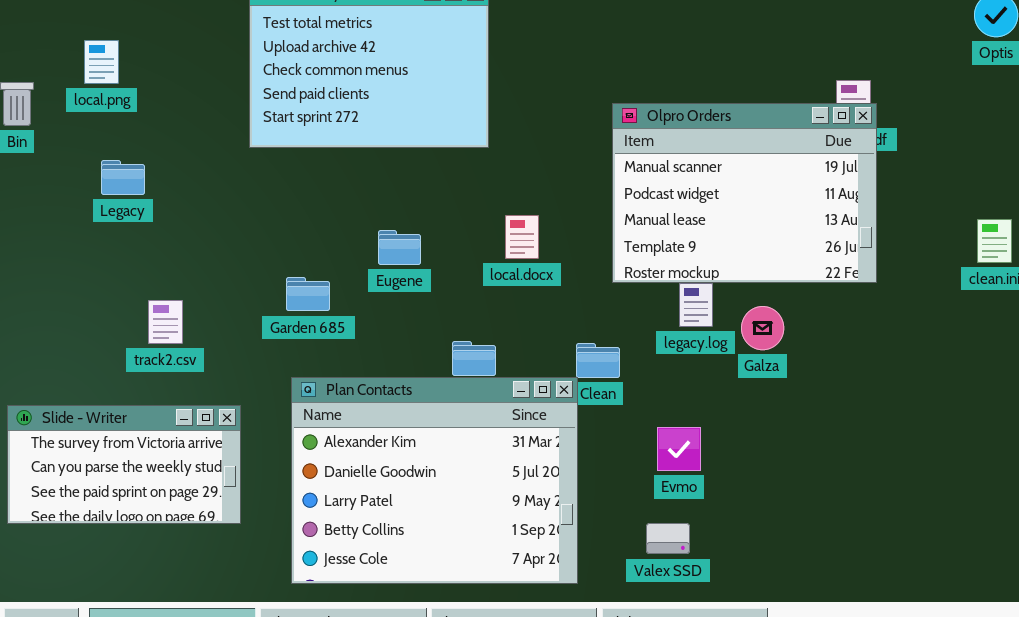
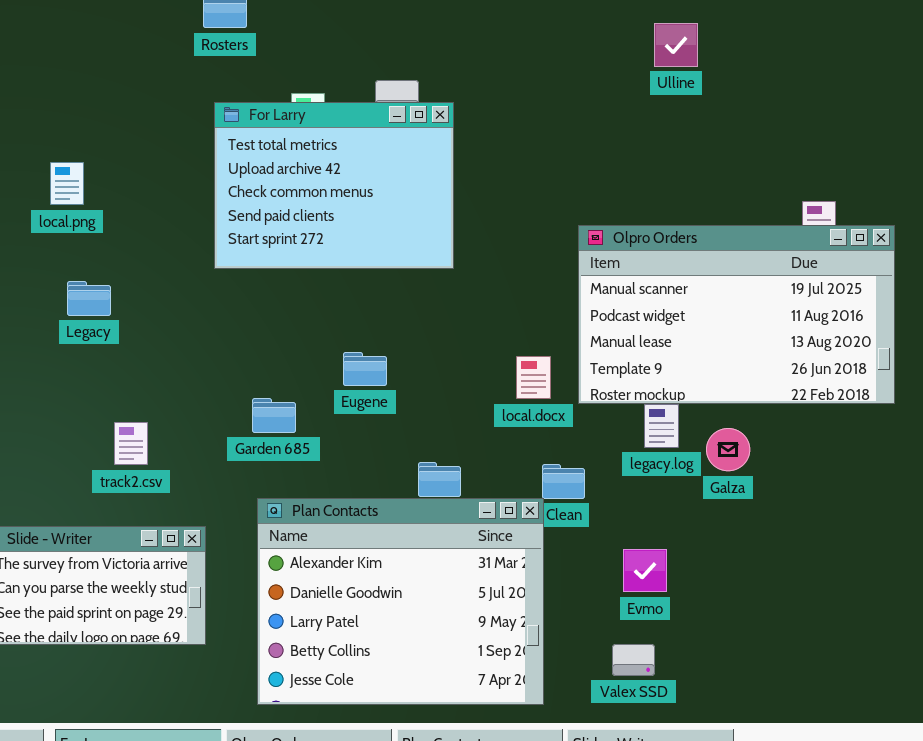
Olpro Orders: [612,103,877,283] -> [578,225,895,404], resized
local.docx: [505,215,539,259] -> [516,356,551,399], moved

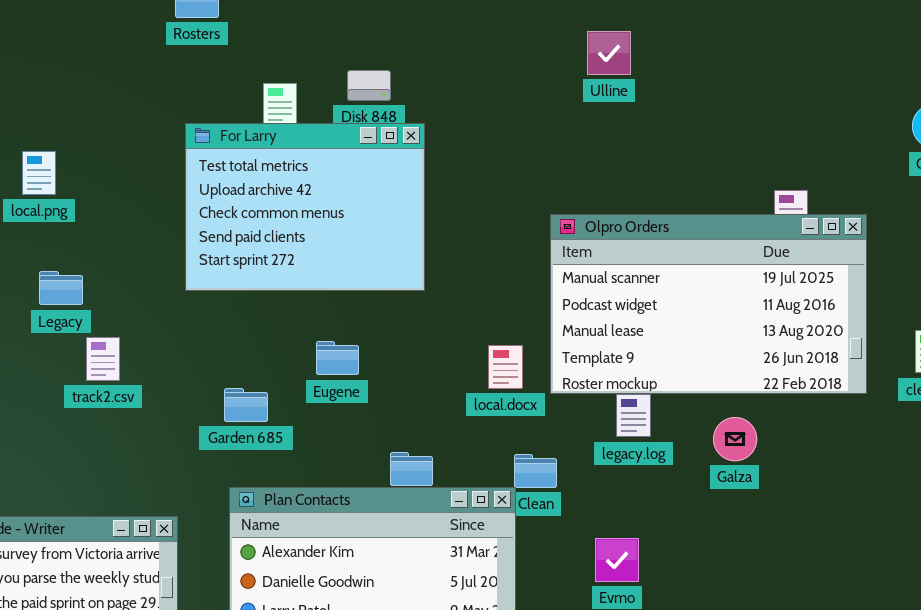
Ulline: [654,23,698,67] -> [587,31,631,75], moved
For Larry: [214,102,454,269] -> [185,123,425,291], moved
track2.csv: [114,422,148,465] -> [86,337,120,381], moved
Galza: [706,428,750,471] -> [713,417,757,461], moved

